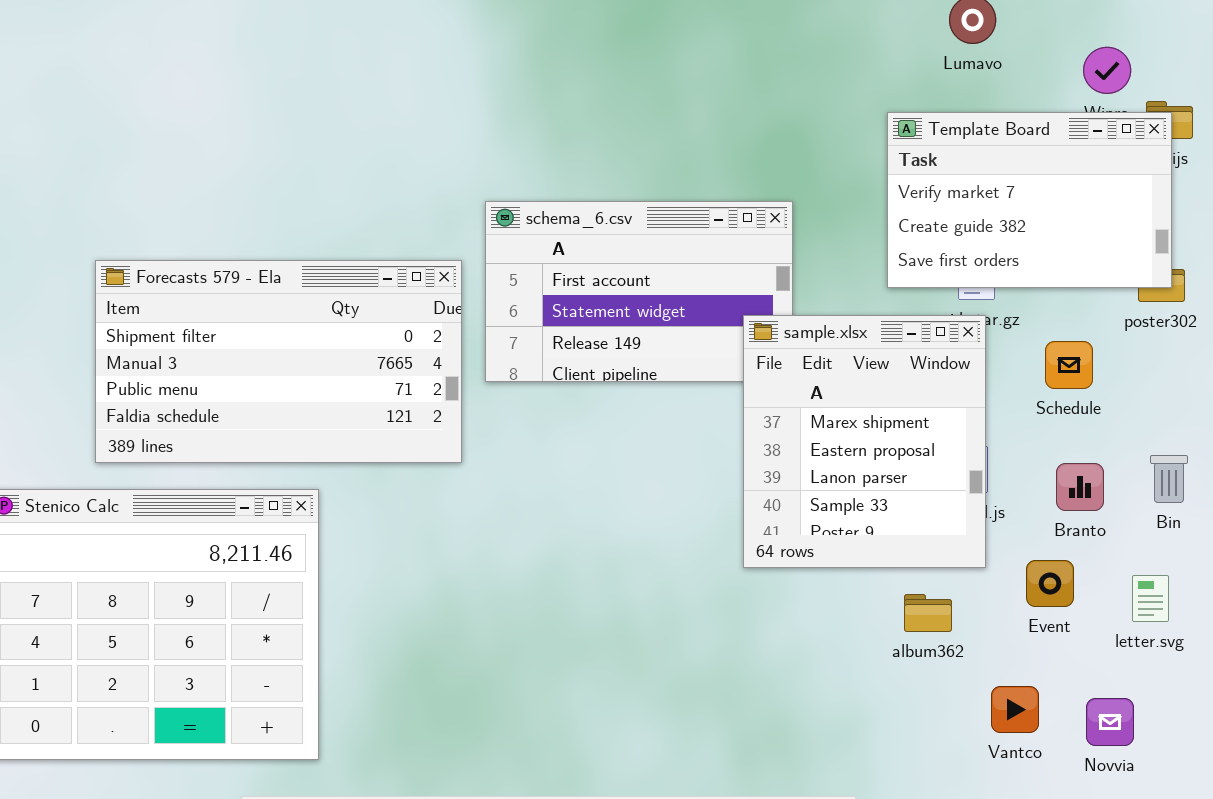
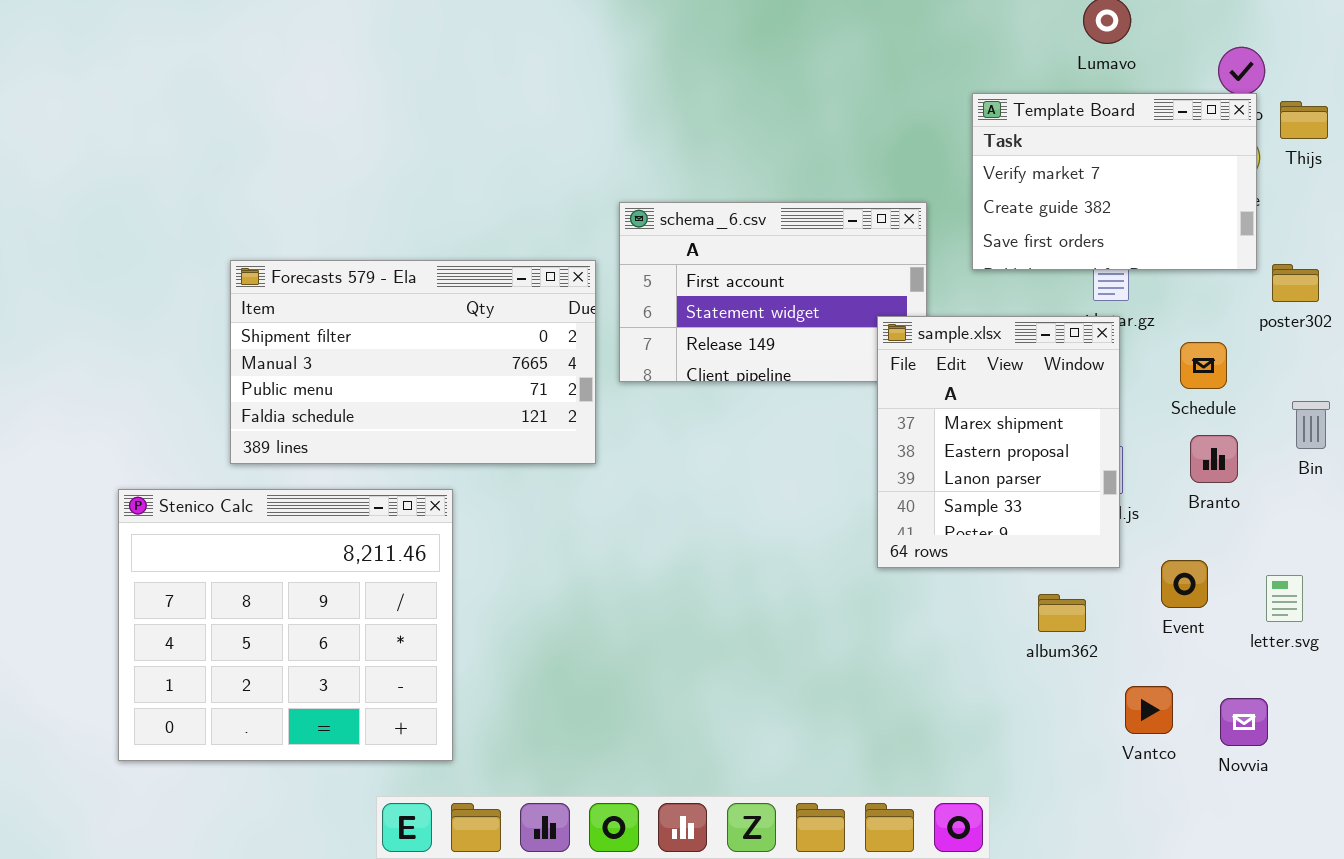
Template Board: [887,112,1172,288] -> [972,93,1257,270], moved
Bin: [1150,455,1188,503] -> [1292,401,1330,449], moved
Branto: [1056,463,1104,511] -> [1190,435,1238,483], moved

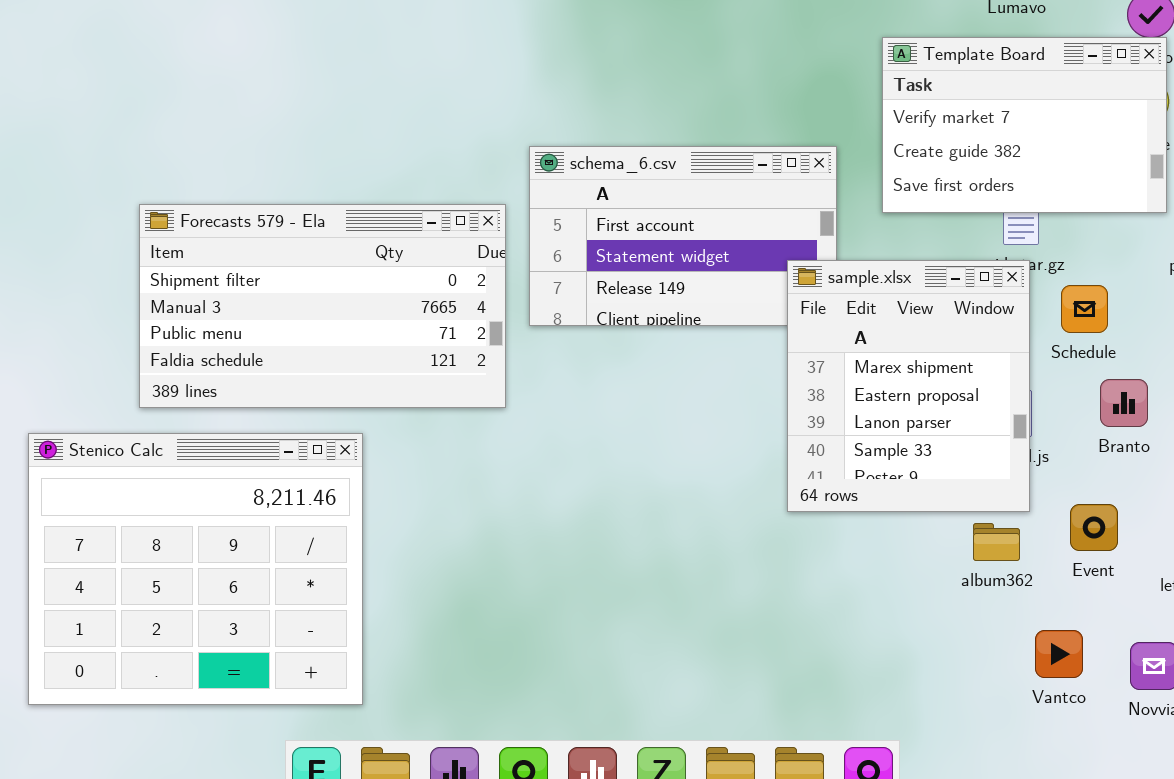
Schedule: [1180,342,1227,389] -> [1061,285,1108,333], moved
album362: [1038,594,1086,632] -> [973,523,1020,561], moved

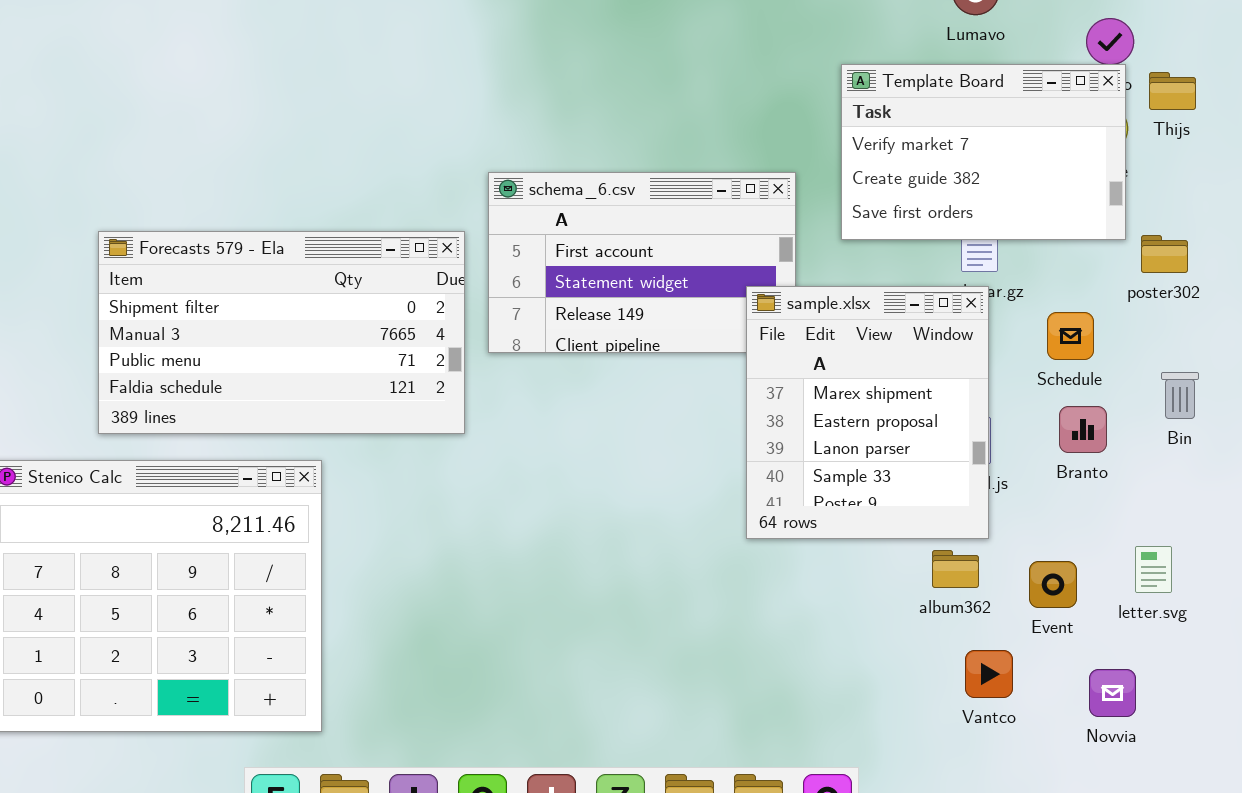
Schedule: [1061,285,1108,333] -> [1047,312,1094,360], moved
Event: [1070,504,1118,551] -> [1029,561,1077,608], moved
Vantco: [1035,630,1083,678] -> [965,650,1013,698], moved

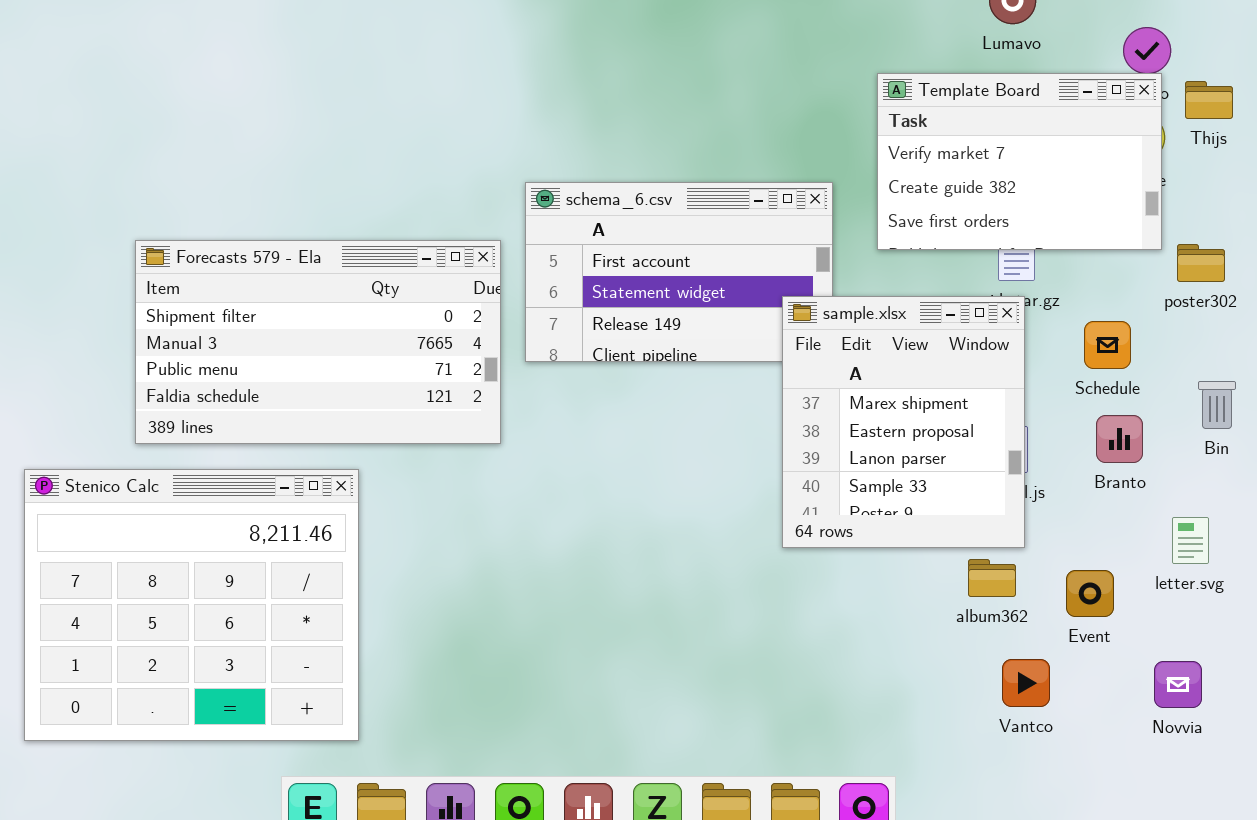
letter.svg: [1135,546,1172,593] -> [1172,517,1209,564], moved
Novvia: [1089,669,1136,717] -> [1154,661,1202,708], moved

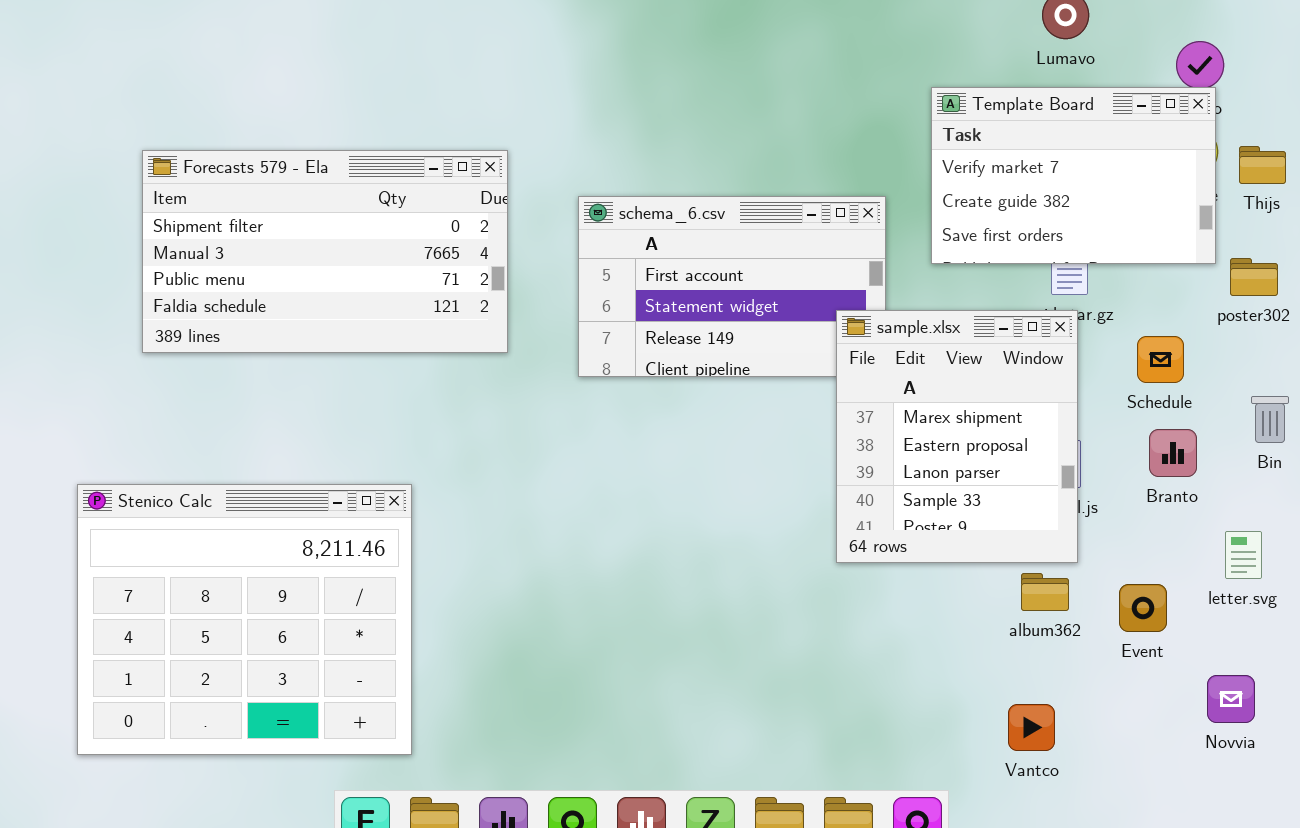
Thijs: [1185,81,1233,119] -> [1239,146,1286,184], moved
Forecasts 579 - Ela: [135,240,501,444] -> [142,150,508,353], moved
Vantco: [1002,659,1050,707] -> [1008,704,1055,751], moved

